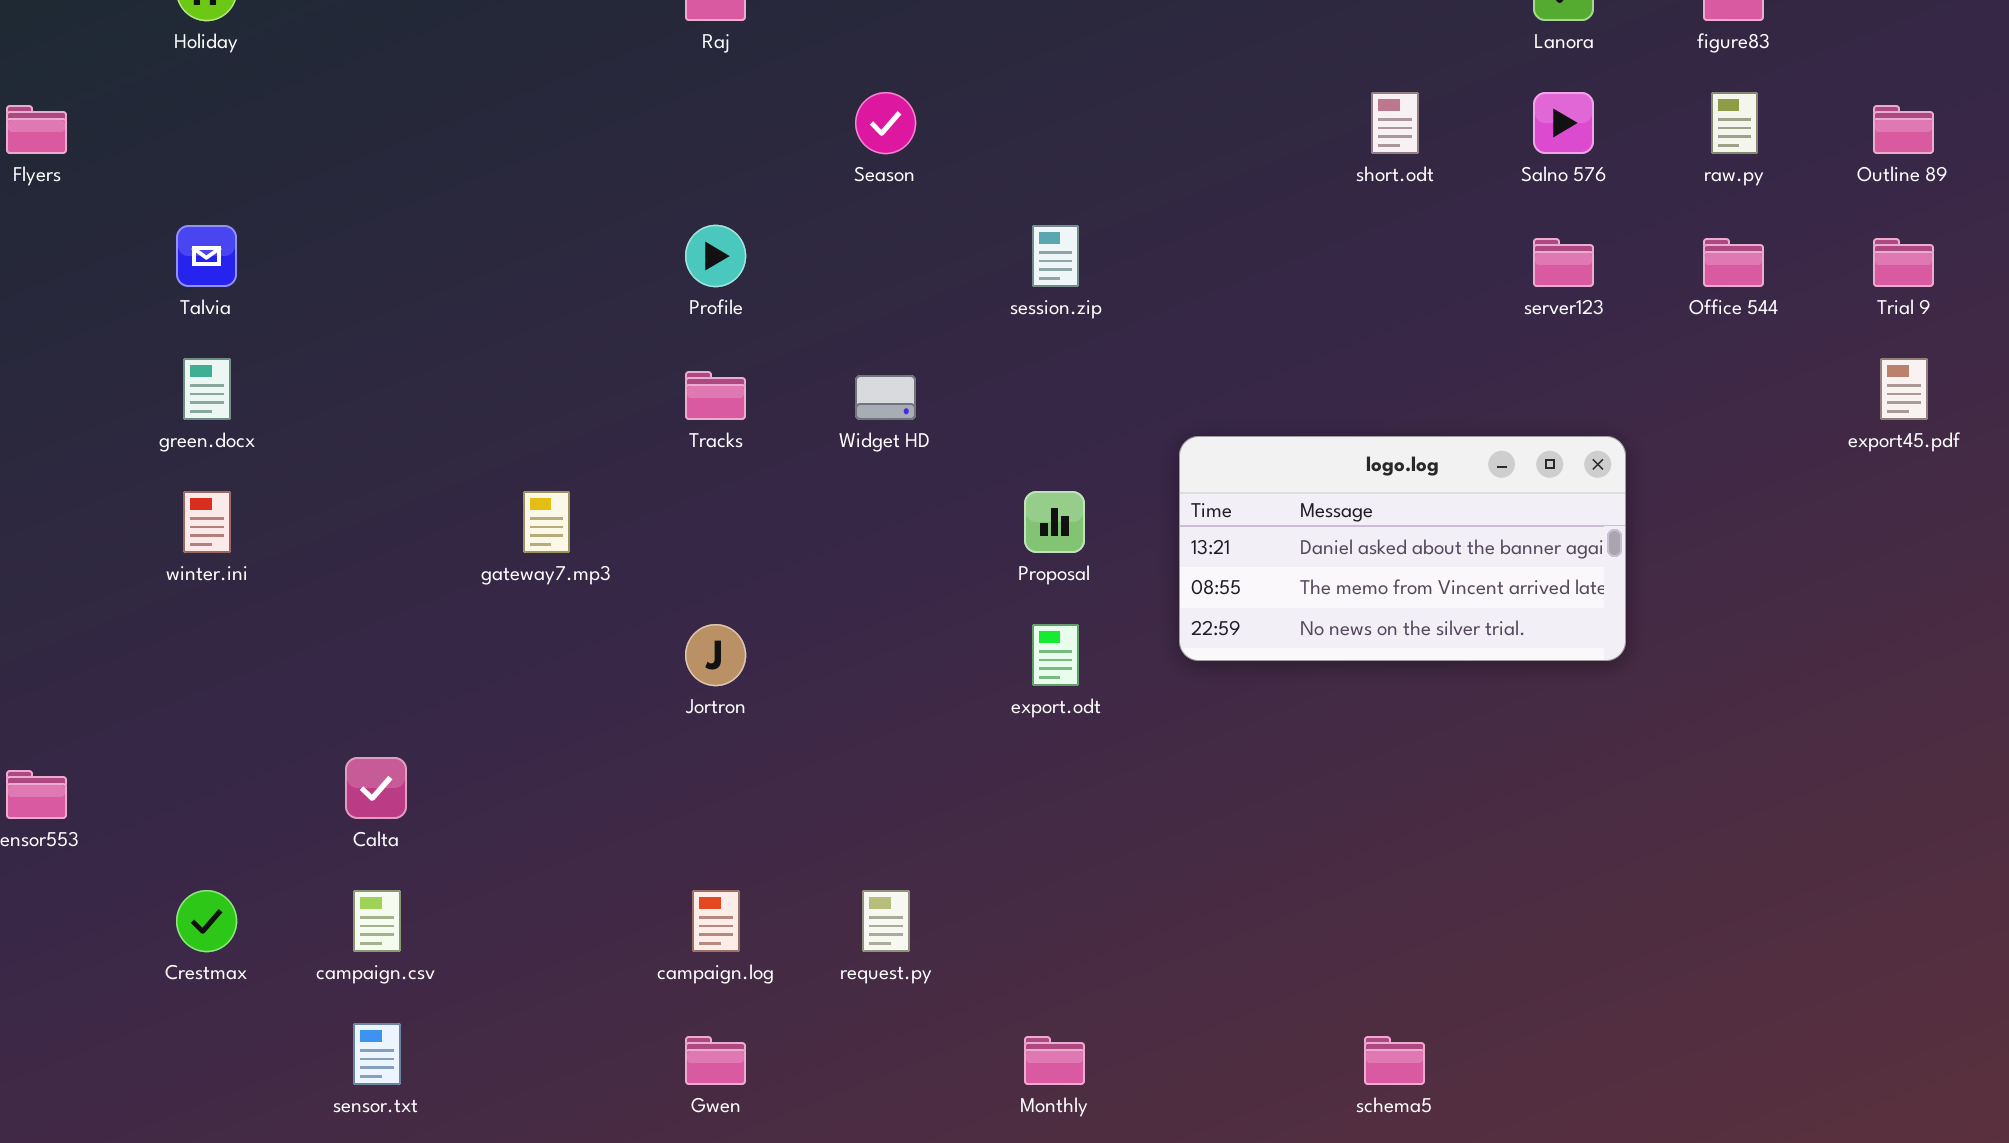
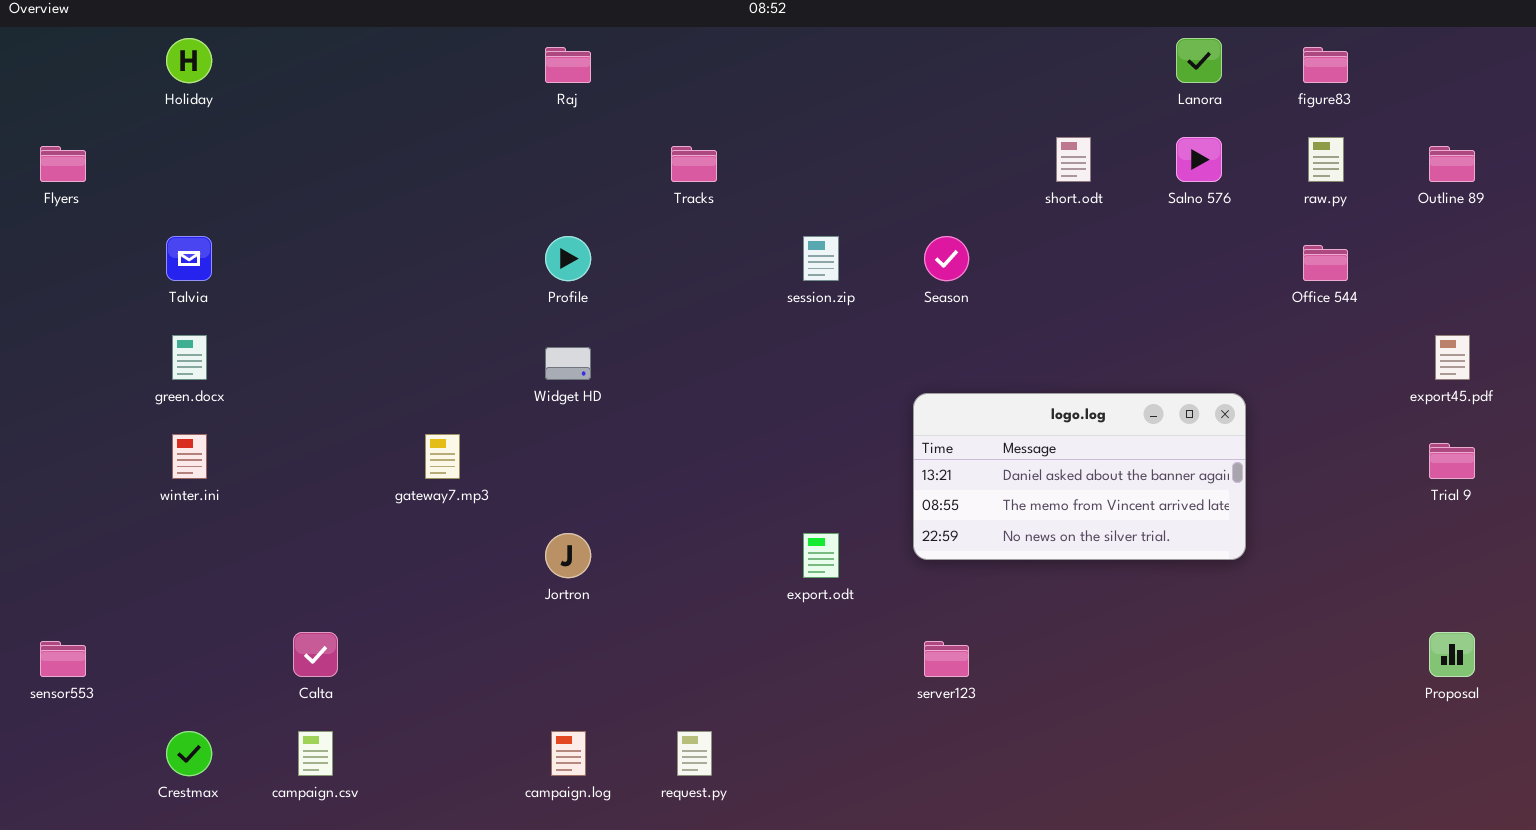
Season: [855,92,916,154] -> [924,236,969,281], moved
server123: [1533,238,1594,287] -> [924,641,969,677], moved
Trial 9: [1873,238,1934,287] -> [1429,443,1475,479], moved
Tracks: [685,371,746,420] -> [671,146,717,182], moved
Widget HD: [855,375,916,420] -> [545,347,591,380], moved
Proposal: [1024,491,1085,553] -> [1429,632,1475,677], moved

